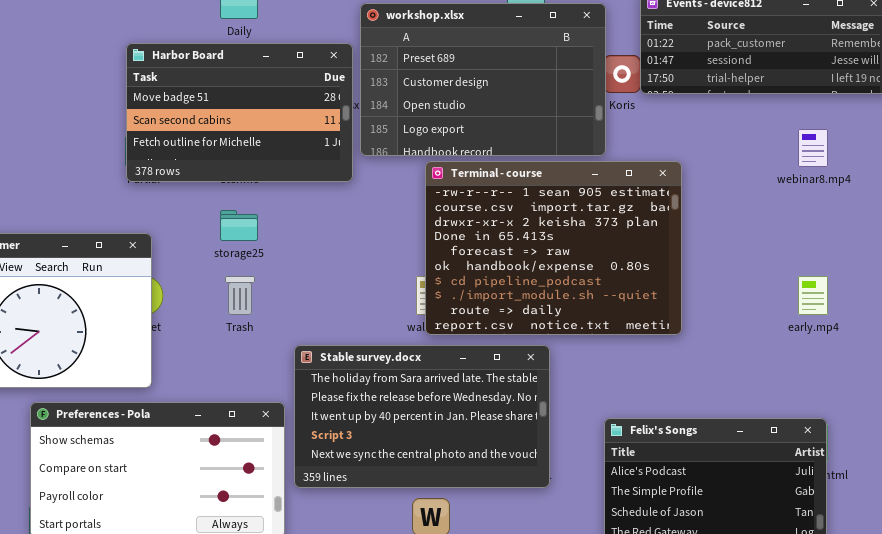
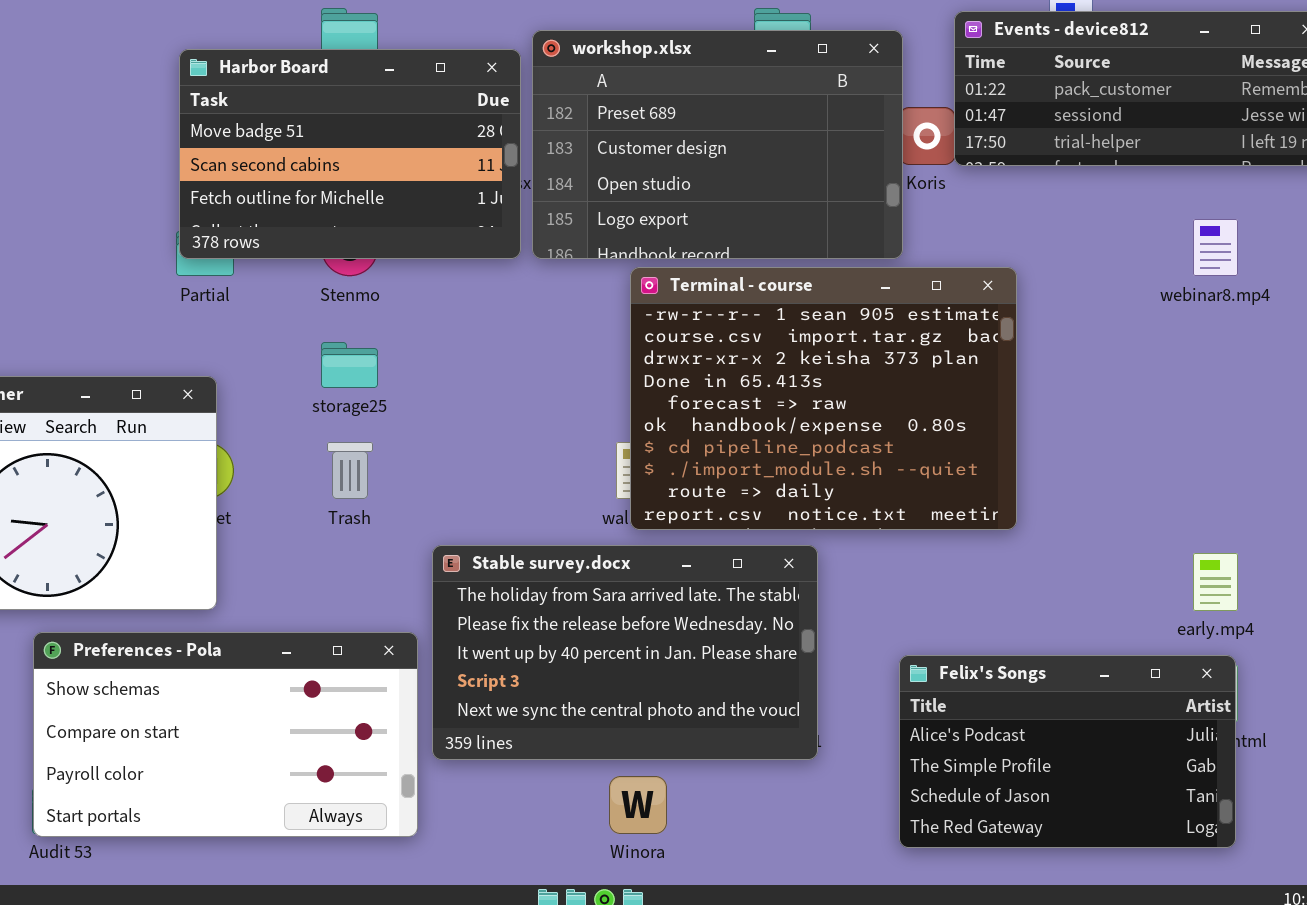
Harbor Board: [126,43,353,182] -> [179,49,521,259], moved
early.mp4: [798,276,828,315] -> [1193,553,1238,611], moved

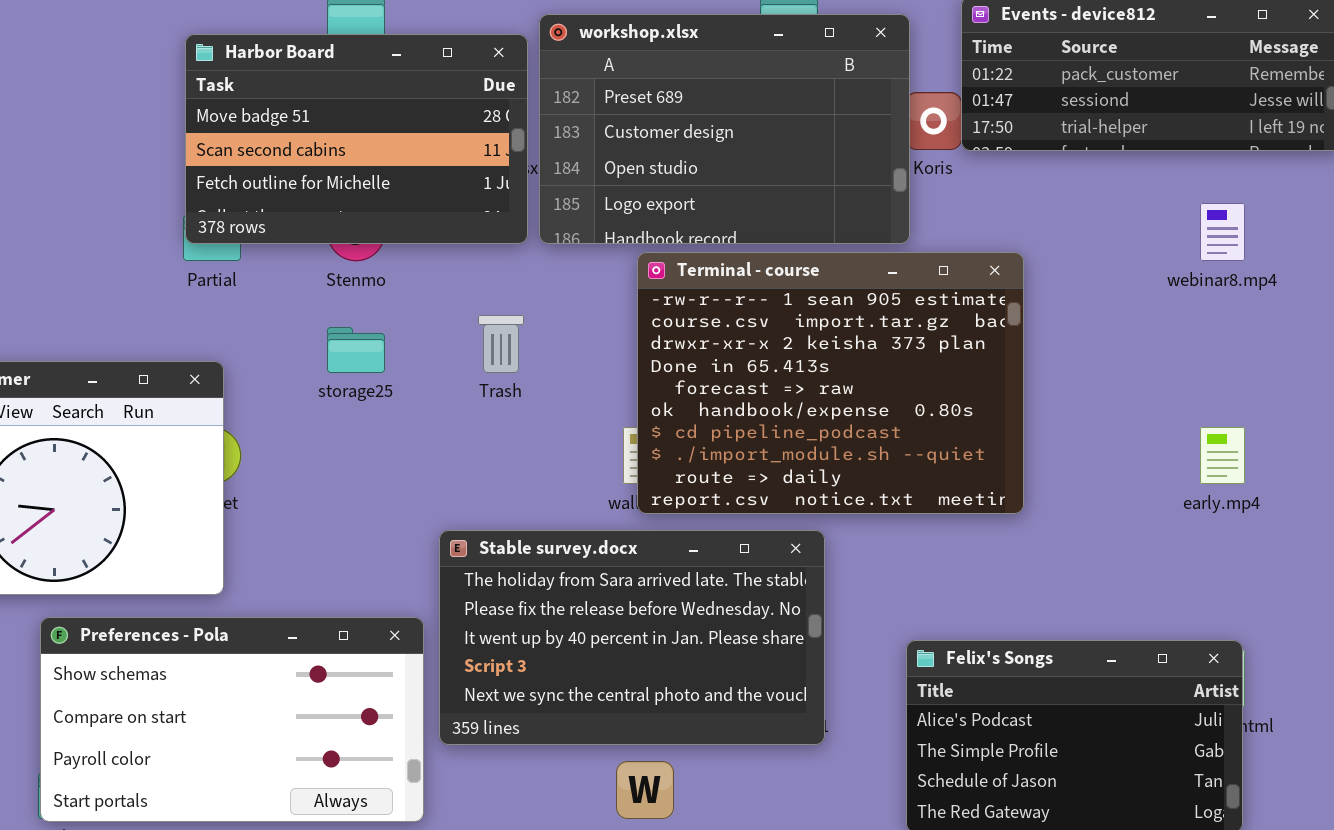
Trash: [327,442,373,499] -> [478,315,524,373], moved
early.mp4: [1193,553,1238,611] -> [1200,427,1245,484], moved

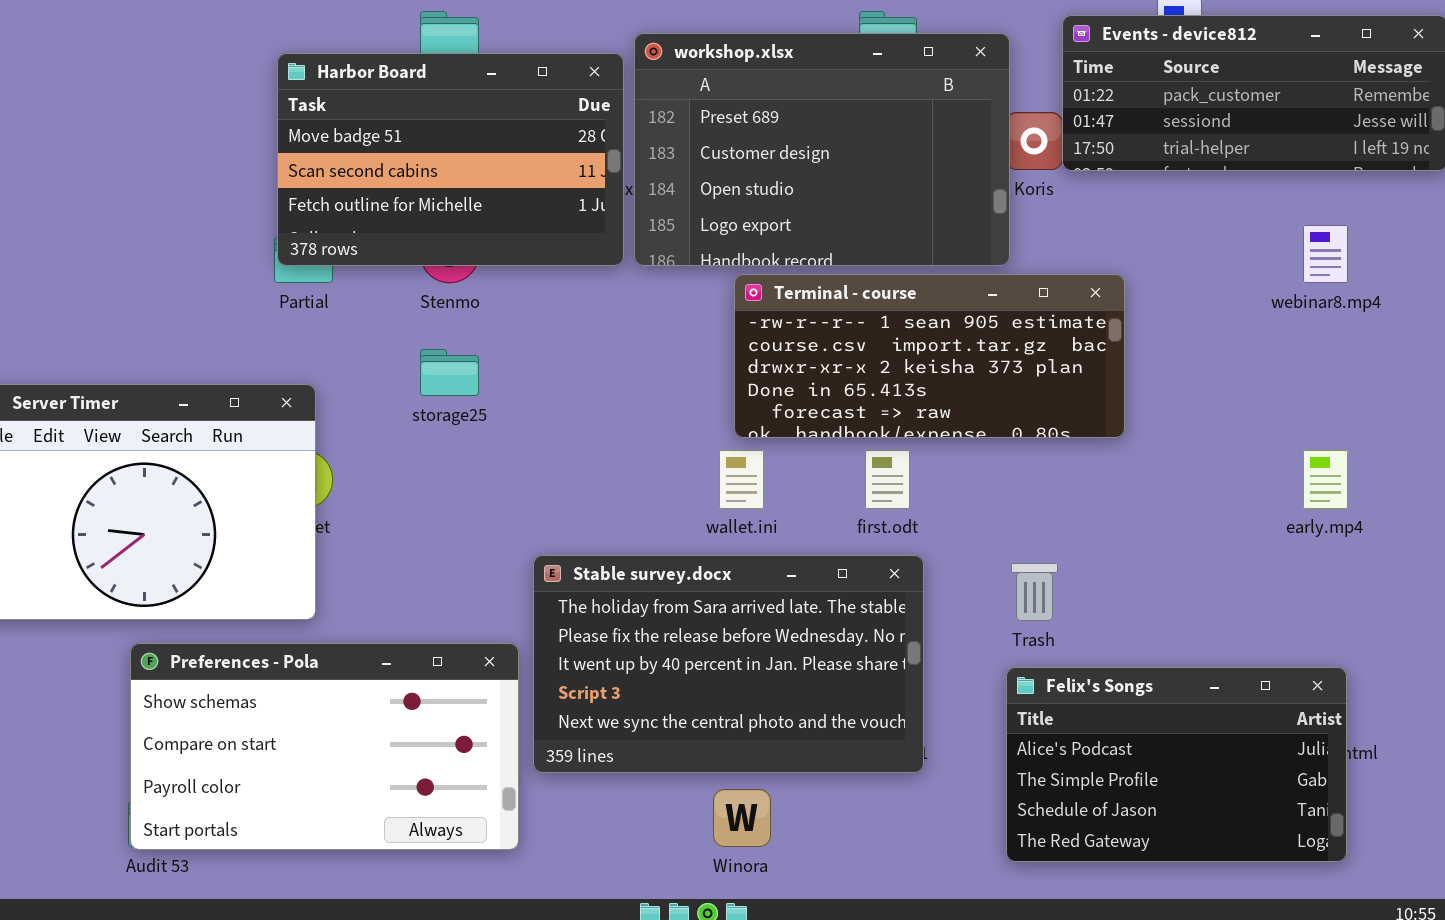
Terminal - course: [637,252,1024,514] -> [734,274,1125,438], resized
Trash: [478,315,524,373] -> [1011,563,1058,621], moved

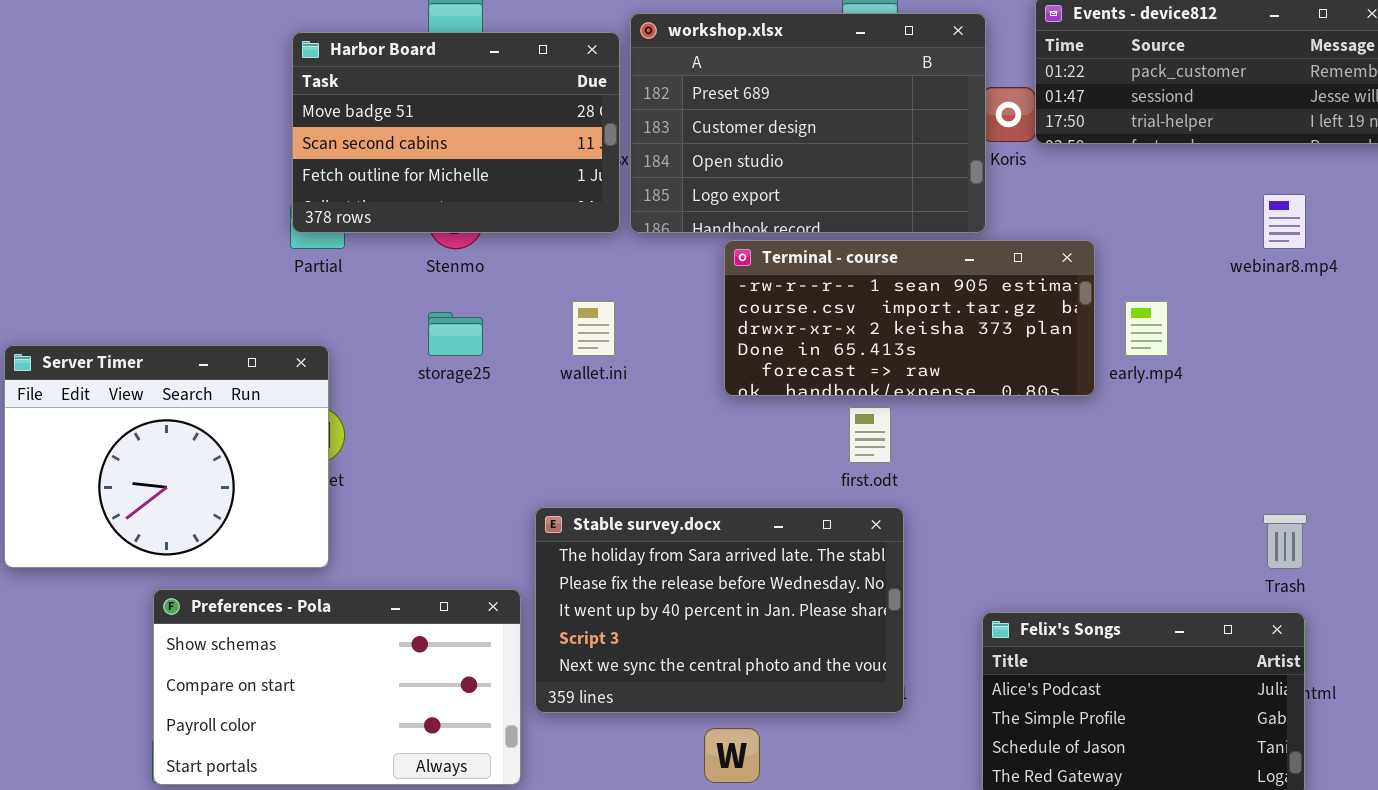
wallet.ini: [719,450,764,509] -> [572,301,615,356], moved
early.mp4: [1303,450,1348,509] -> [1125,301,1168,356], moved
Trash: [1011,563,1058,621] -> [1263,514,1307,569], moved

